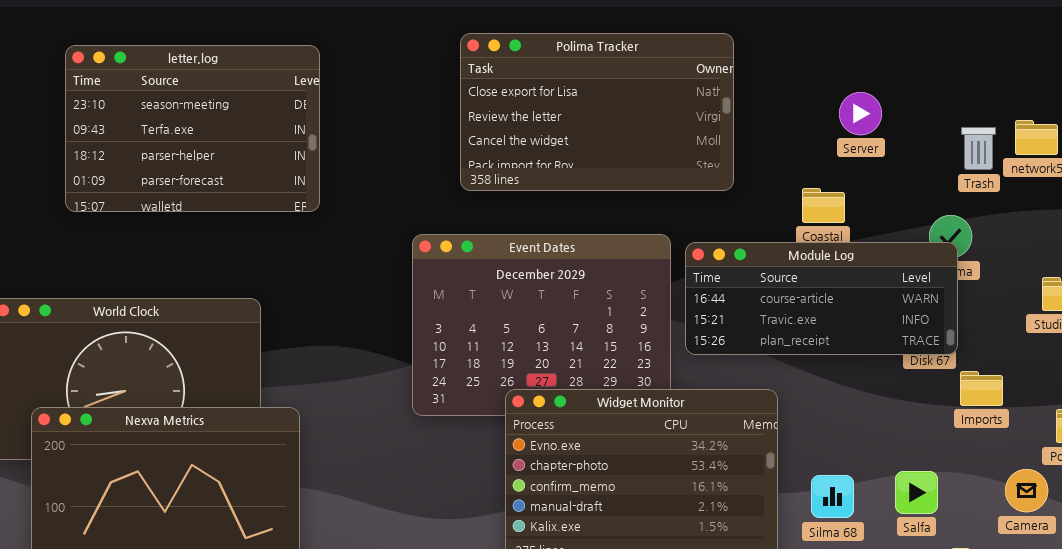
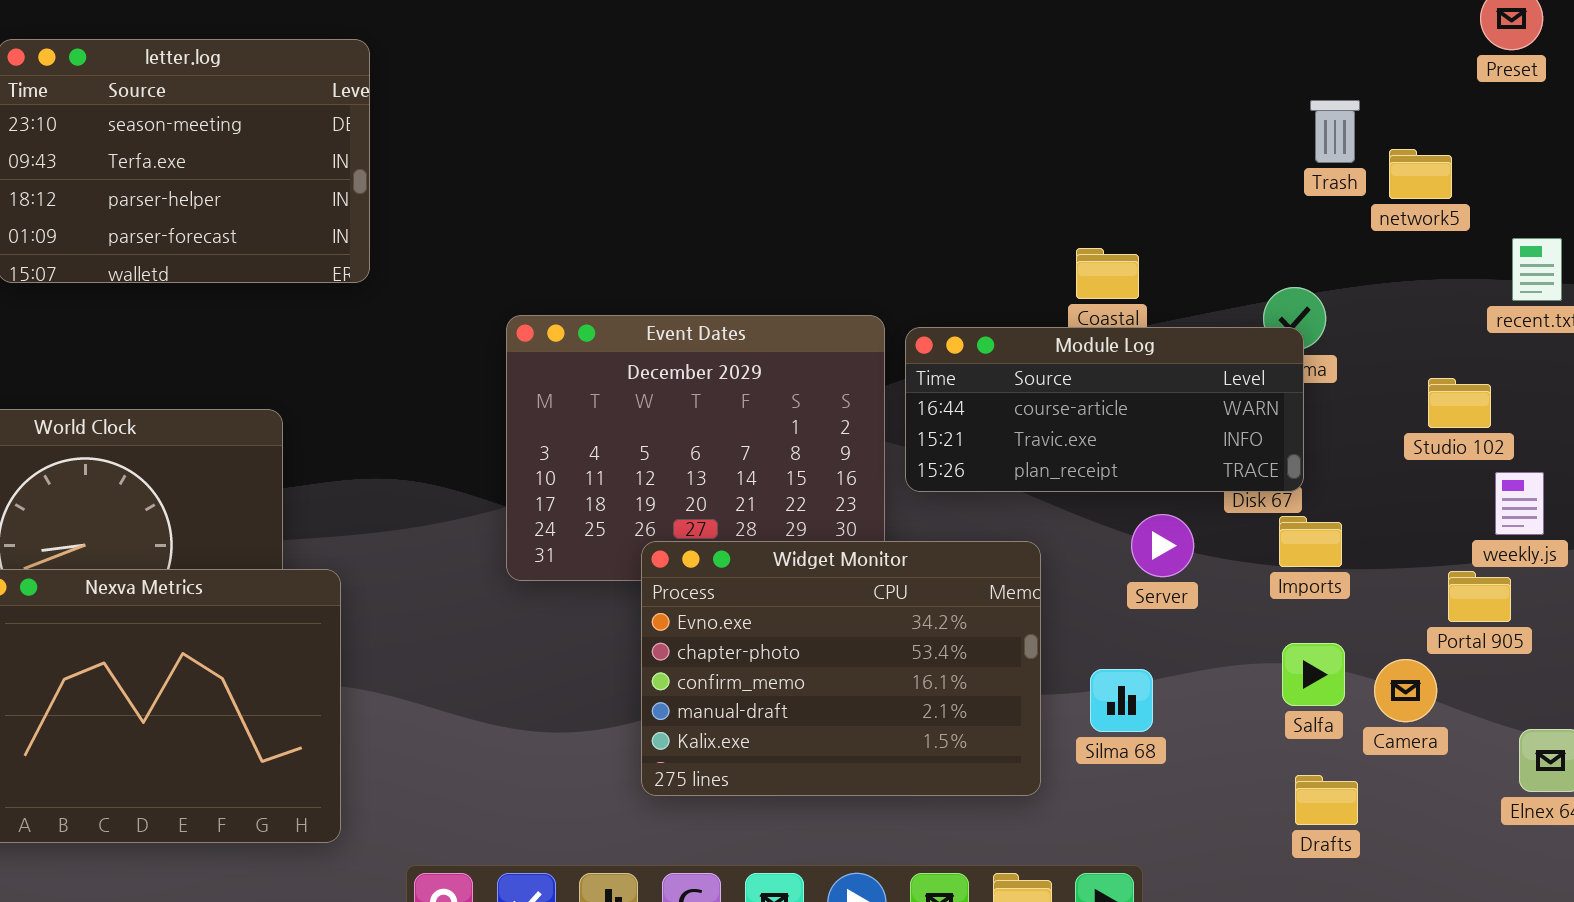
Polima Tracker: [460,33,734,191] -> none, closed
Server: [839,92,882,135] -> [1131,514,1194,577], moved
Trash: [961,127,996,170] -> [1310,100,1360,163], moved
Imports: [960,371,1003,406] -> [1279,516,1342,567], moved
Salfa: [895,471,938,514] -> [1282,643,1345,706], moved

